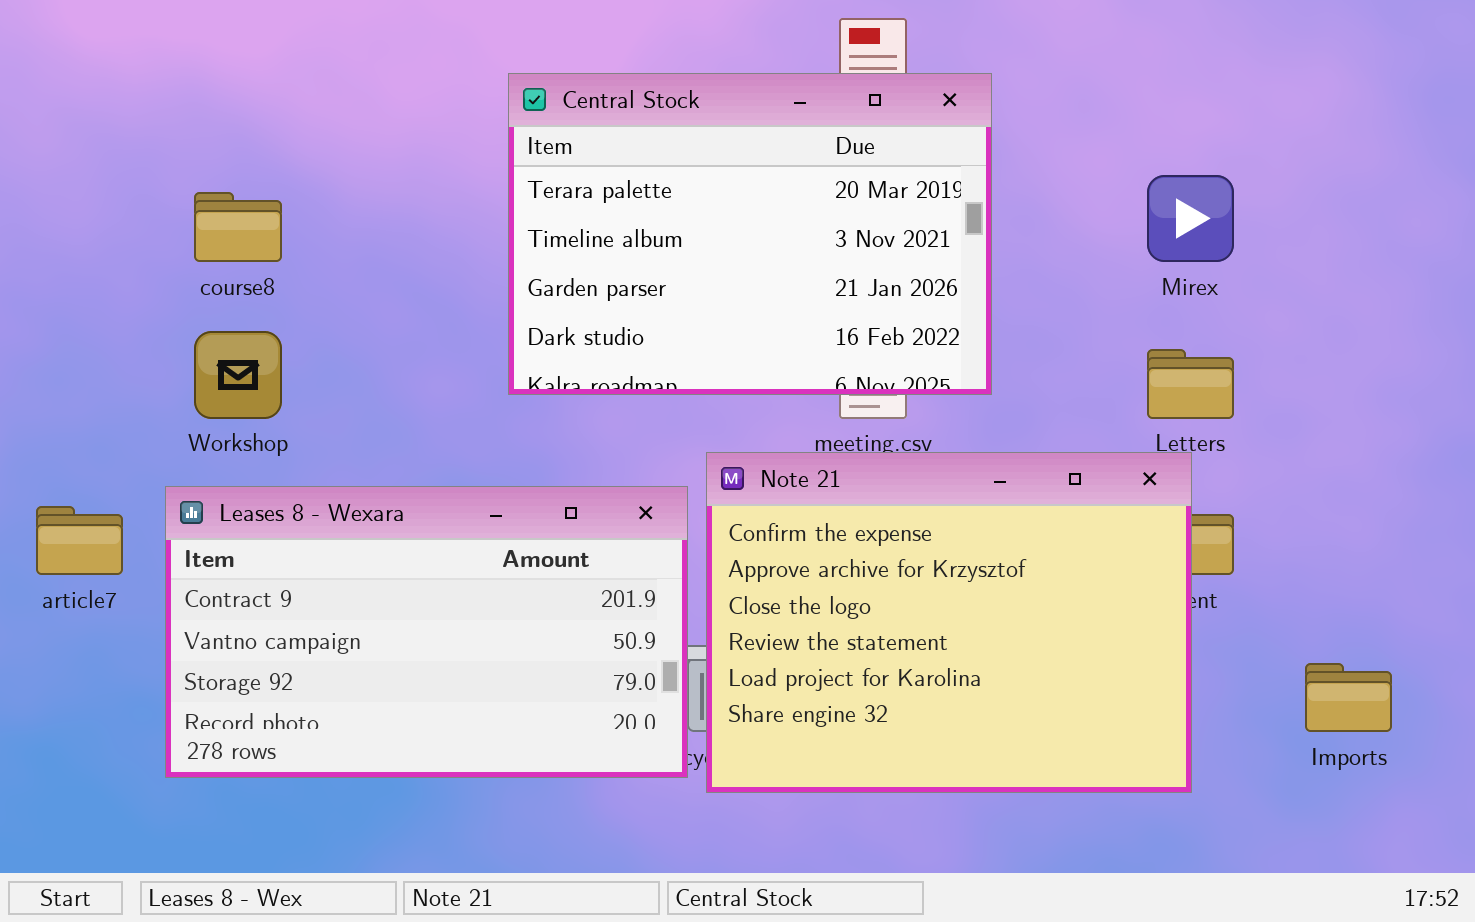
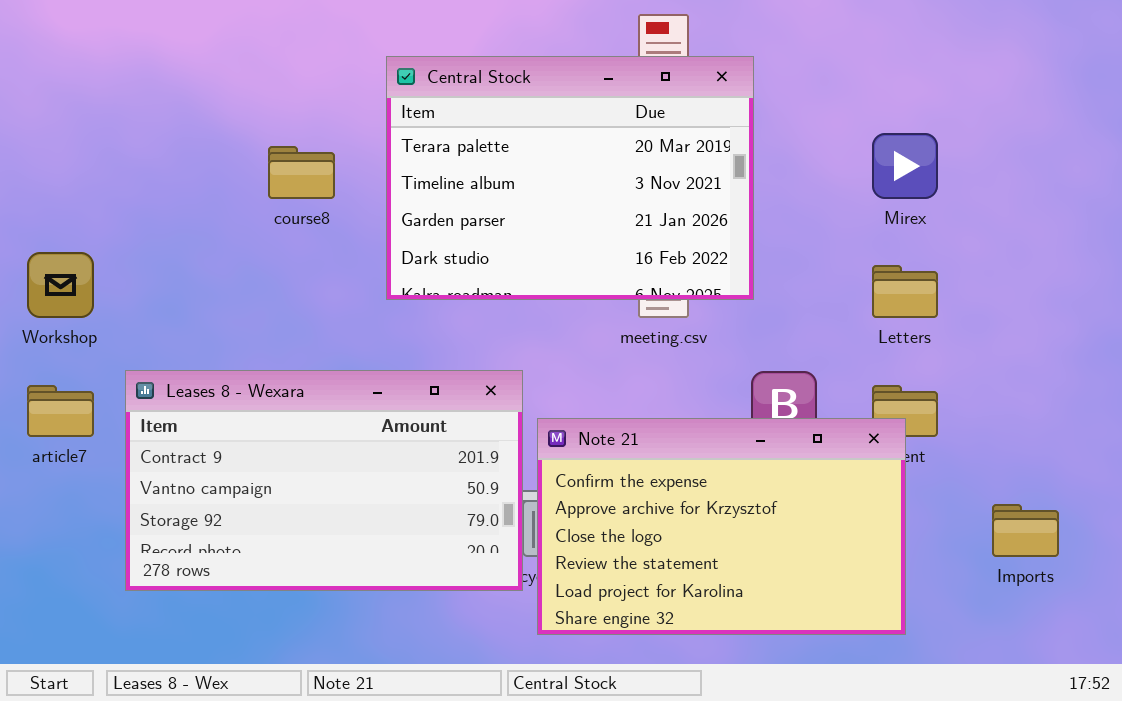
course8: [194,192,282,262] -> [268,146,335,199], moved
Workshop: [194,331,282,419] -> [27,252,94,318], moved
Note 21: [706,452,1192,793] -> [537,418,906,635], moved, resized

